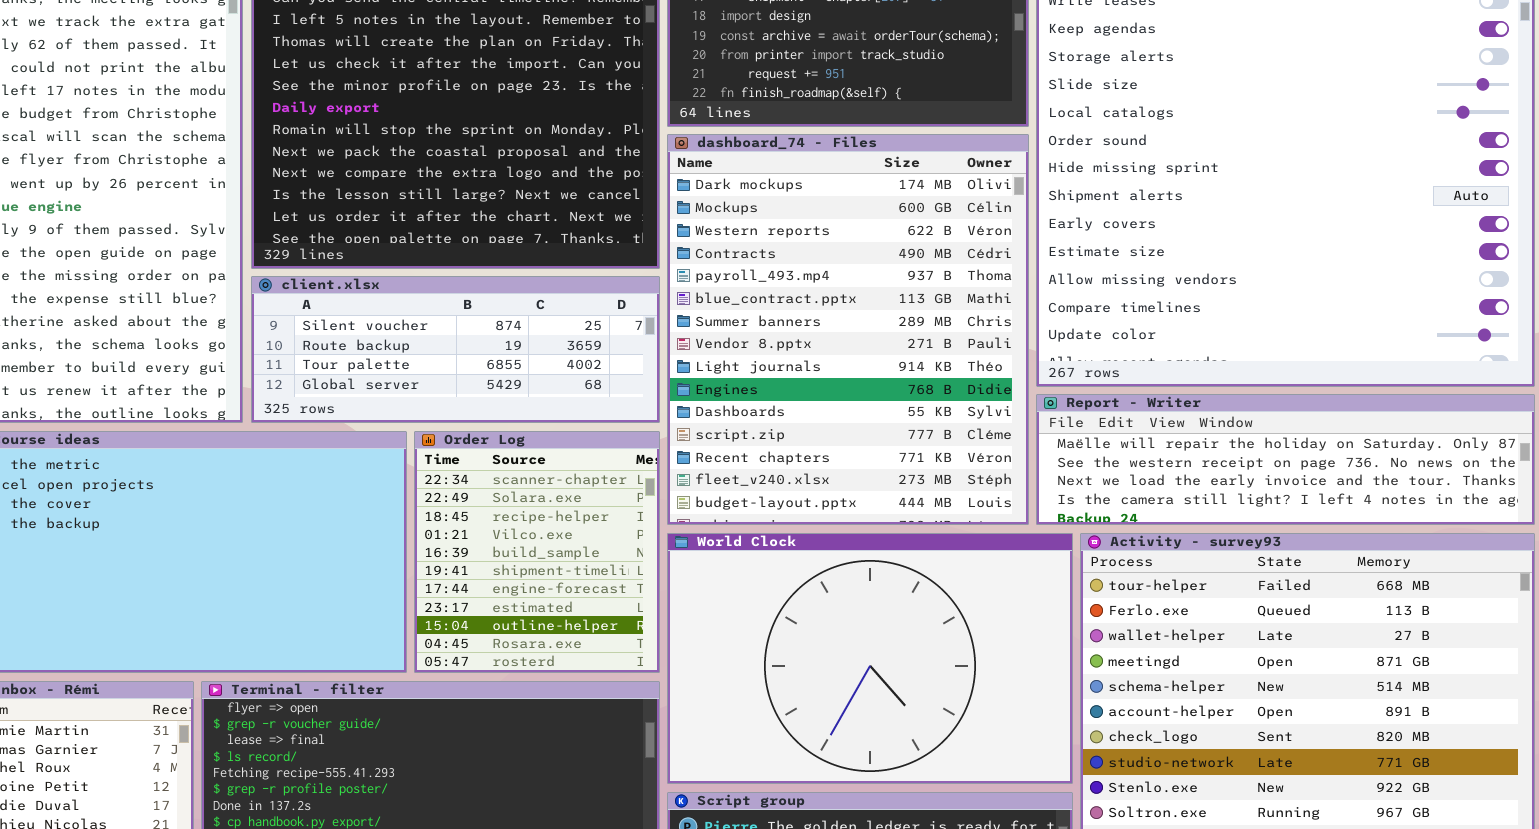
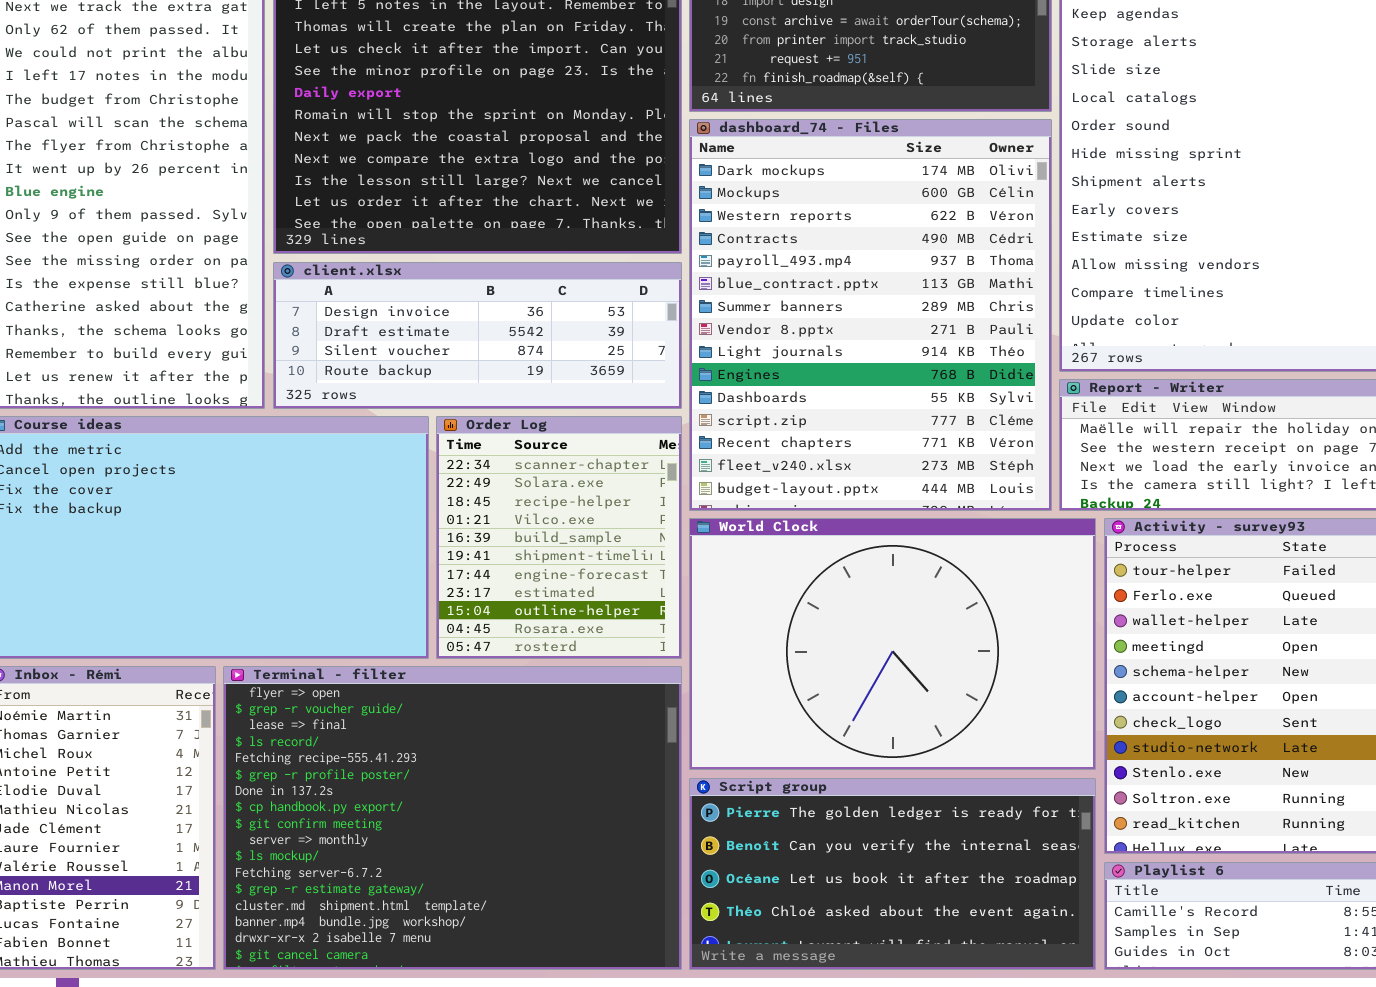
client.xlsx: [251,276,660,423] -> [273,262,682,409], scrolled up 2 rows

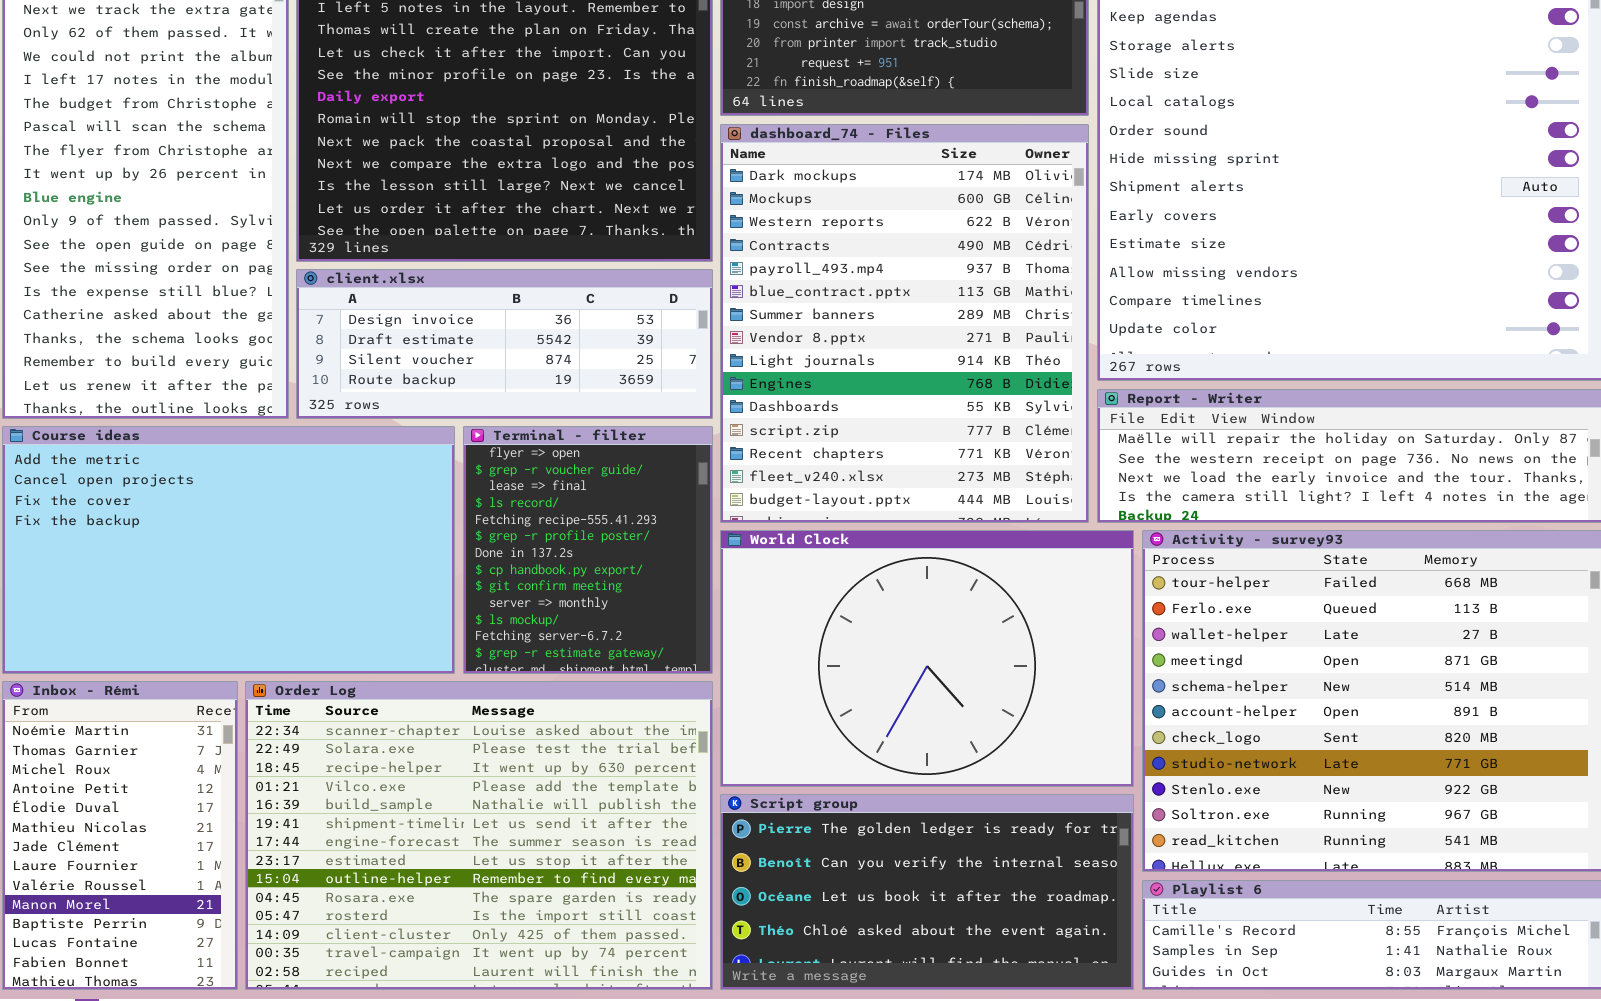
Order Log: [436,416,682,659] -> [245,681,713,990], moved, resized
Terminal - filter: [223,666,682,970] -> [463,426,713,674], moved, resized

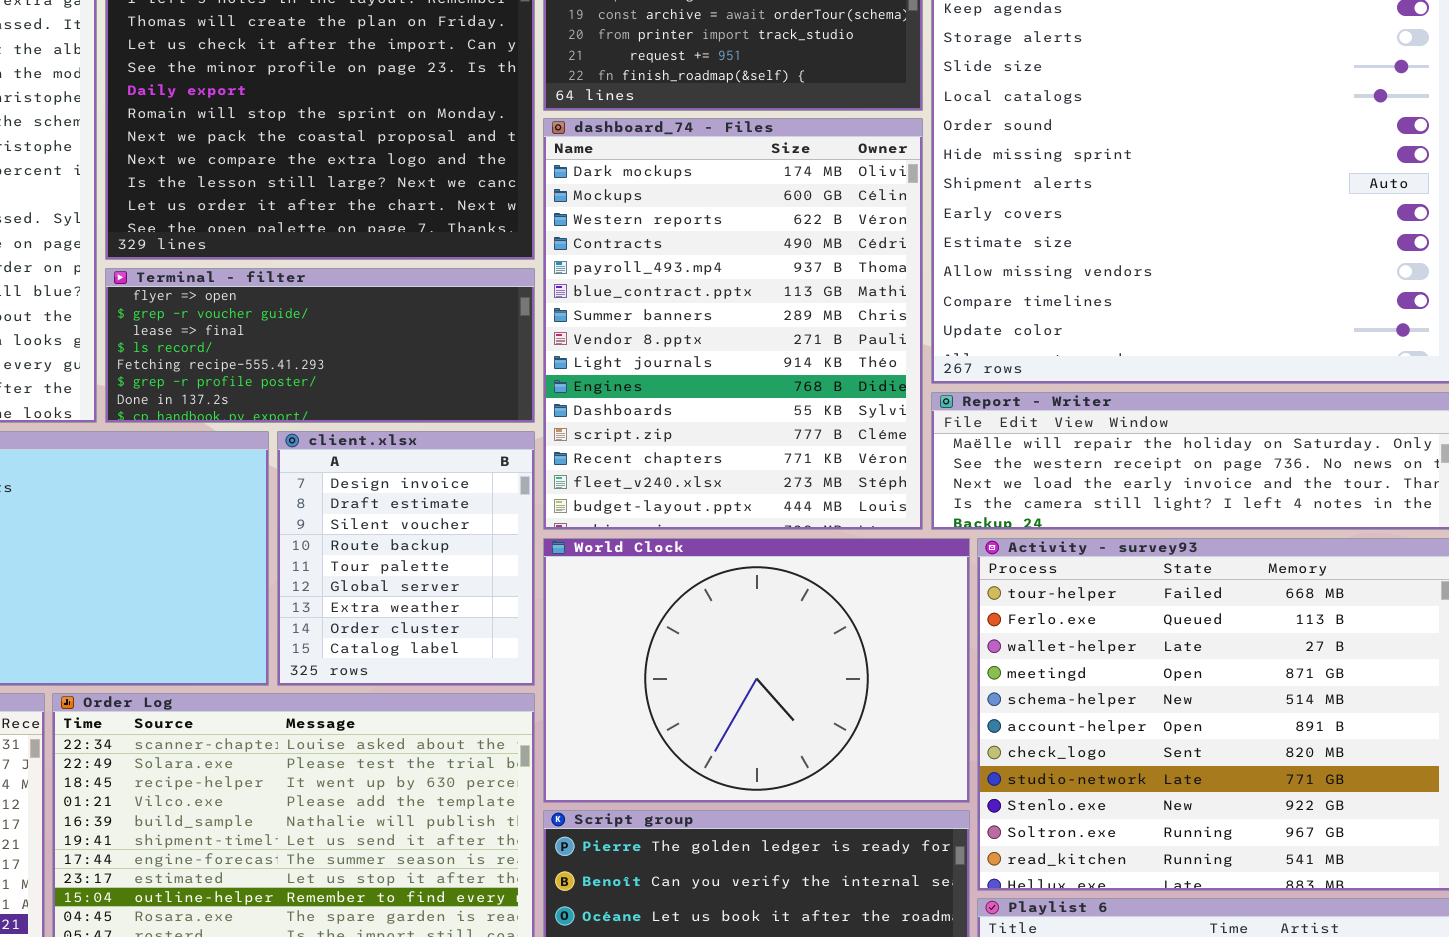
client.xlsx: [296,269,713,419] -> [277,431,535,686], moved, resized
Terminal - filter: [463,426,713,674] -> [105,268,535,423], moved, resized

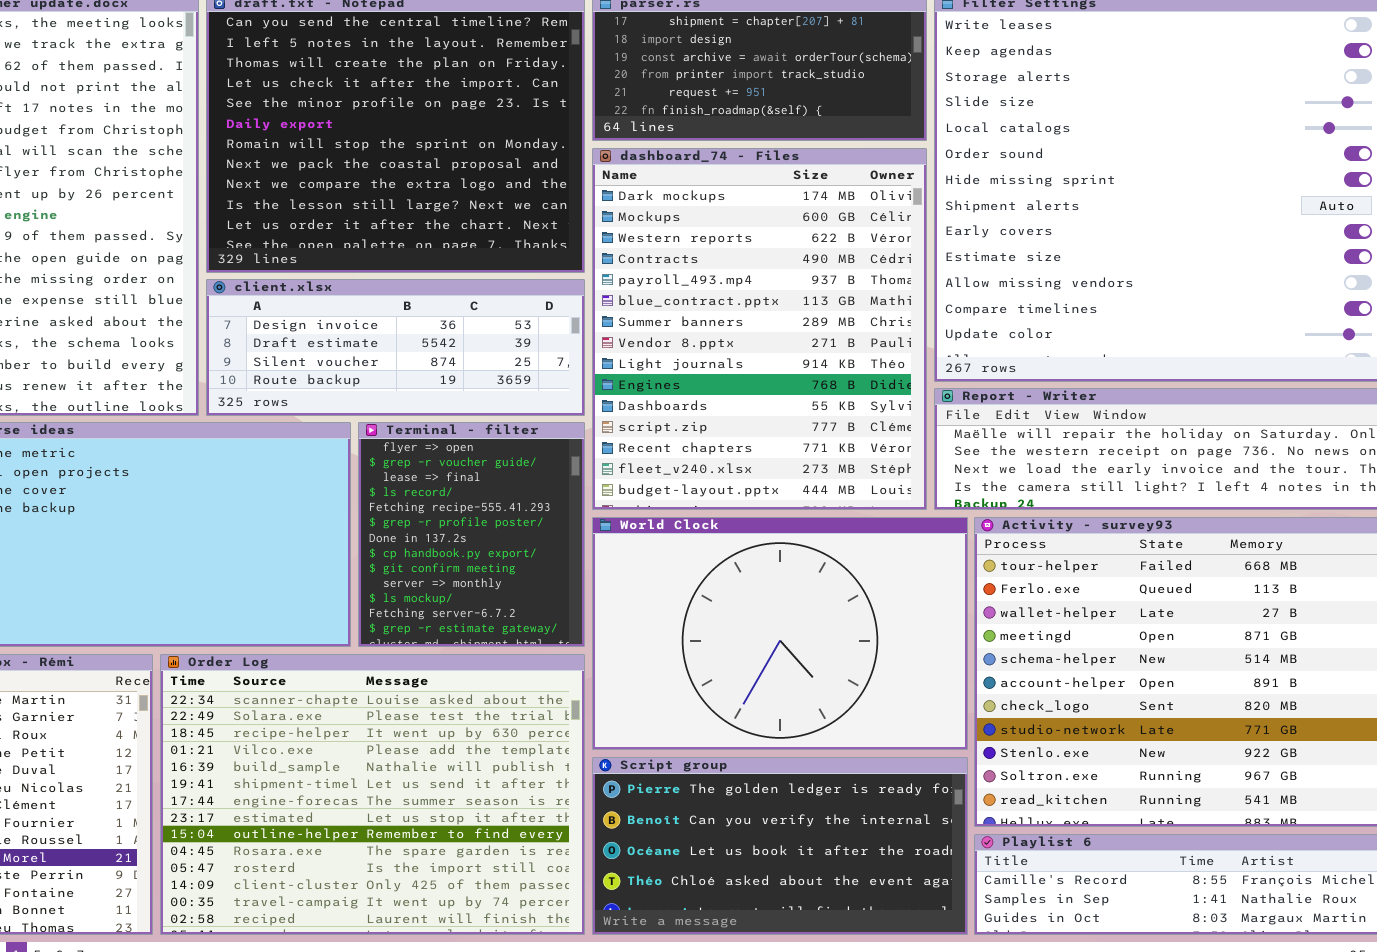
Terminal - filter: [105,268,535,423] -> [358,422,585,647], moved, resized
client.xlsx: [277,431,535,686] -> [206,279,585,416], moved, resized

